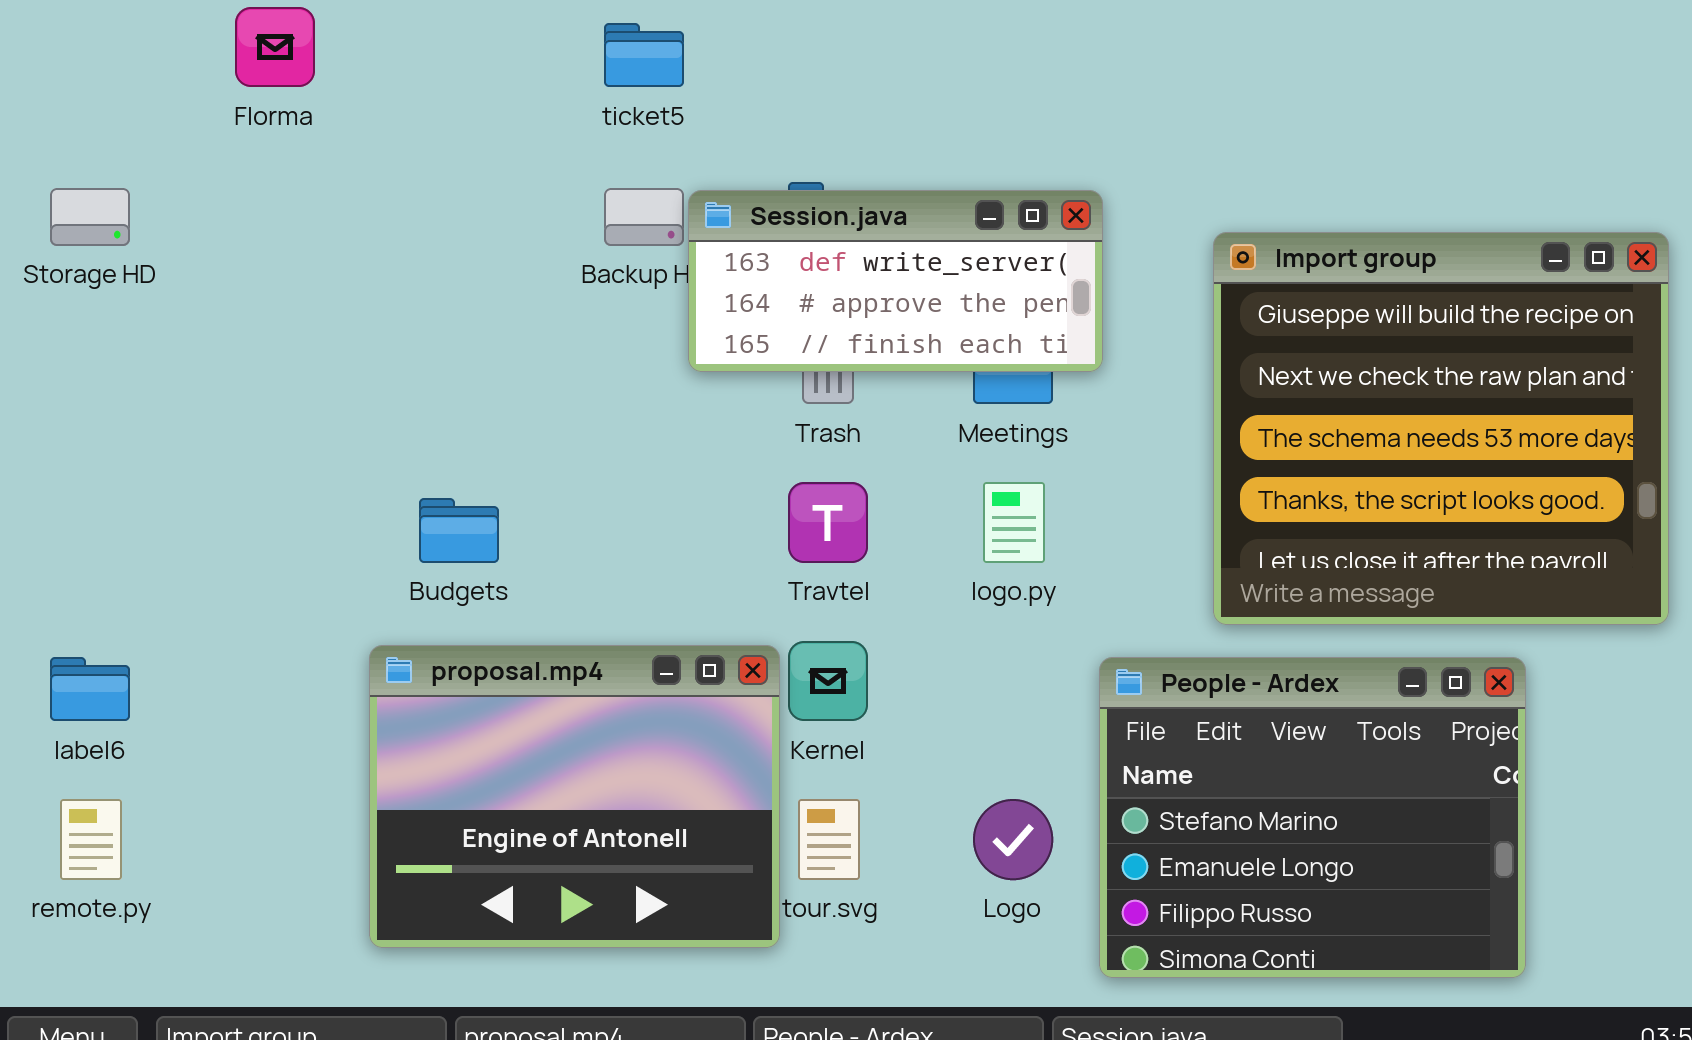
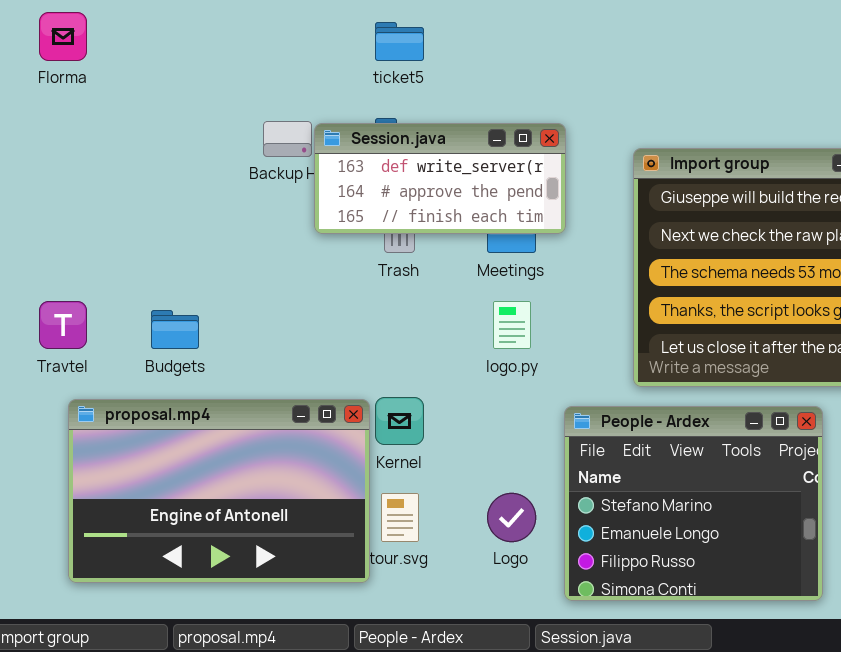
ticket5: [604,23,684,87] -> [375,22,424,61], moved
Travtel: [788,482,868,563] -> [39,301,87,349], moved
proposal.mp4: [369,645,780,948] -> [68,399,370,583], resized

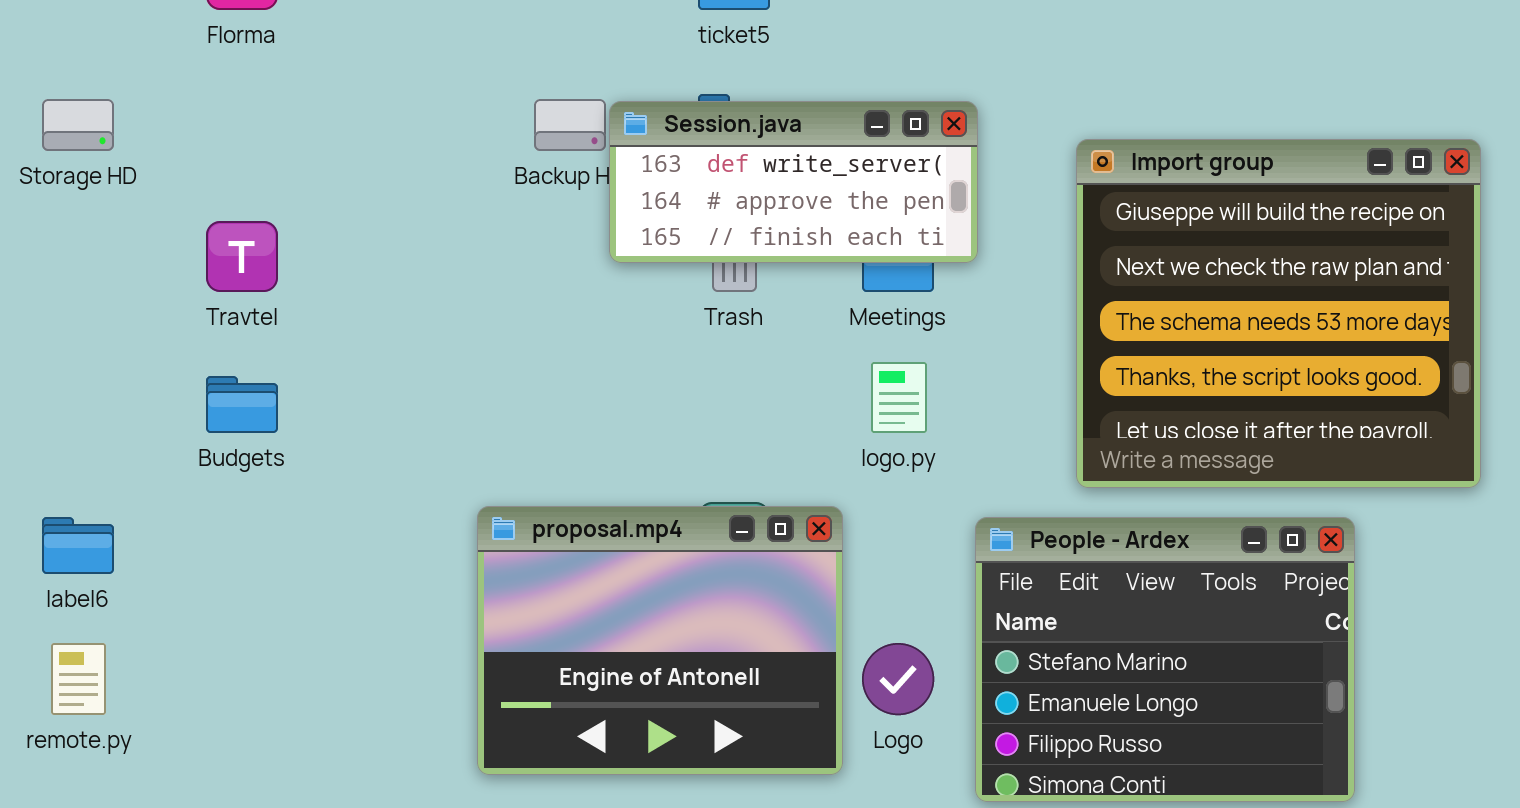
Travtel: [39,301,87,349] -> [206,221,278,292], moved
Budgets: [151,310,199,349] -> [206,376,278,433], moved
proposal.mp4: [68,399,370,583] -> [477,506,843,775], moved, resized

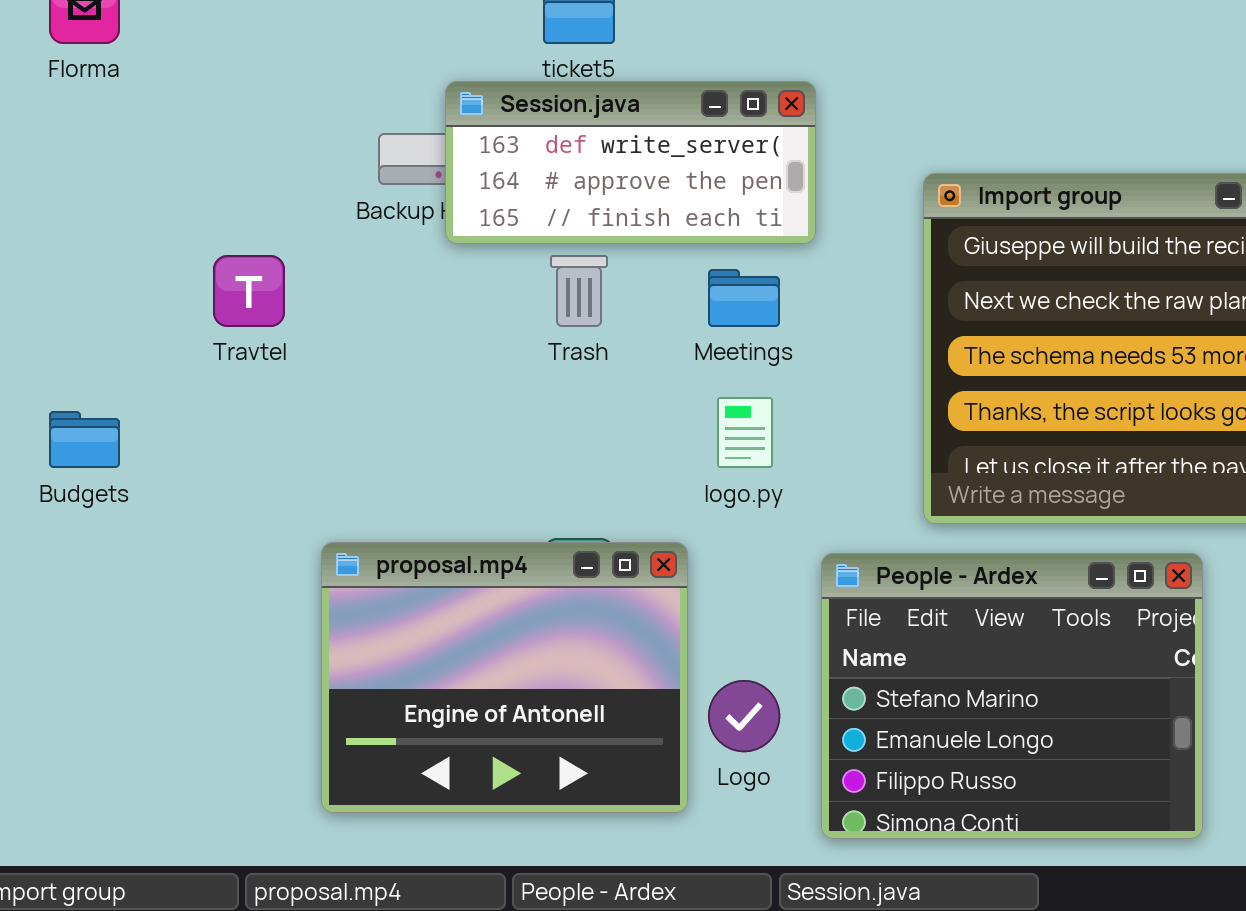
Session.java: [609,101,978,263] -> [445,81,816,244], moved
Travtel: [206,221,278,292] -> [213,255,285,327], moved

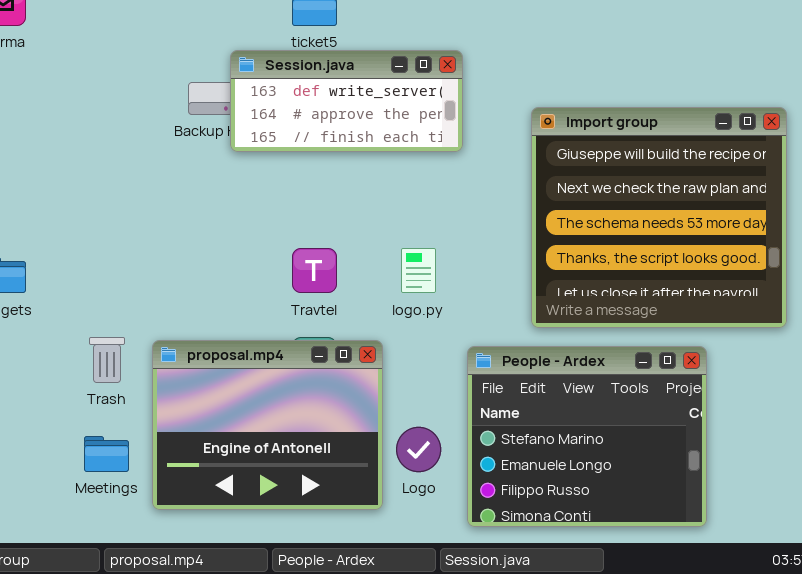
Travtel: [213,255,285,327] -> [292,248,337,293], moved
Trash: [550,255,608,327] -> [89,337,125,383], moved
Meetings: [708,269,780,327] -> [84,436,129,472], moved

